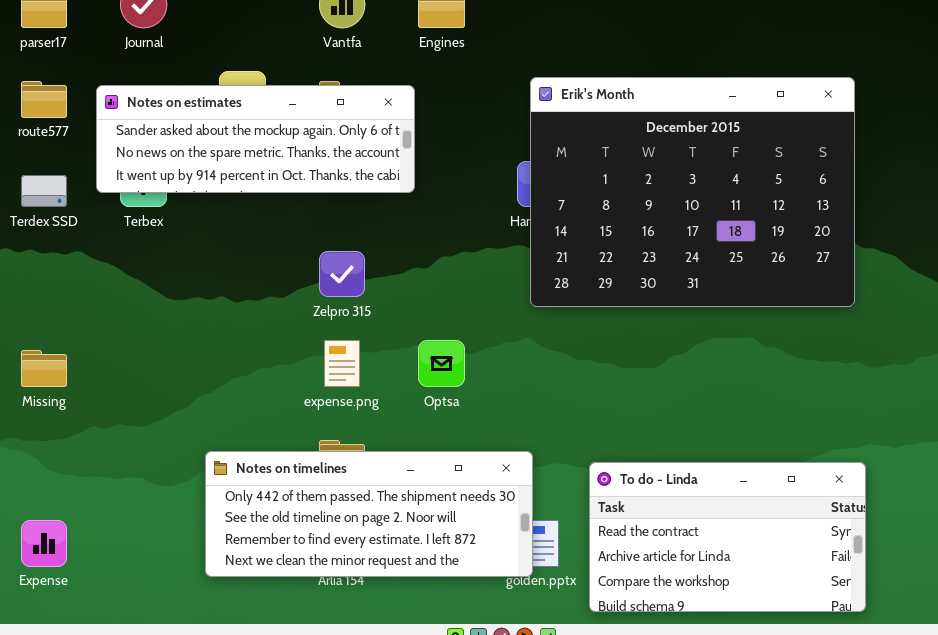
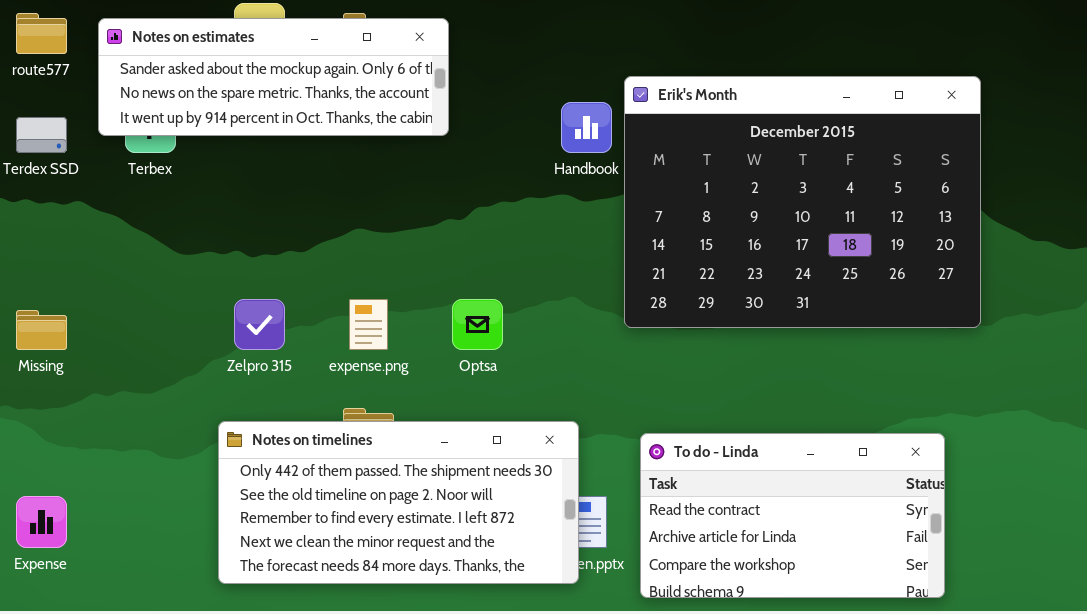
Erik's Month: [530,77,855,307] -> [624,76,981,328], moved
Zelpro 315: [319,251,365,297] -> [234,299,285,350], moved
Notes on timelines: [205,451,533,577] -> [218,421,579,584], resized

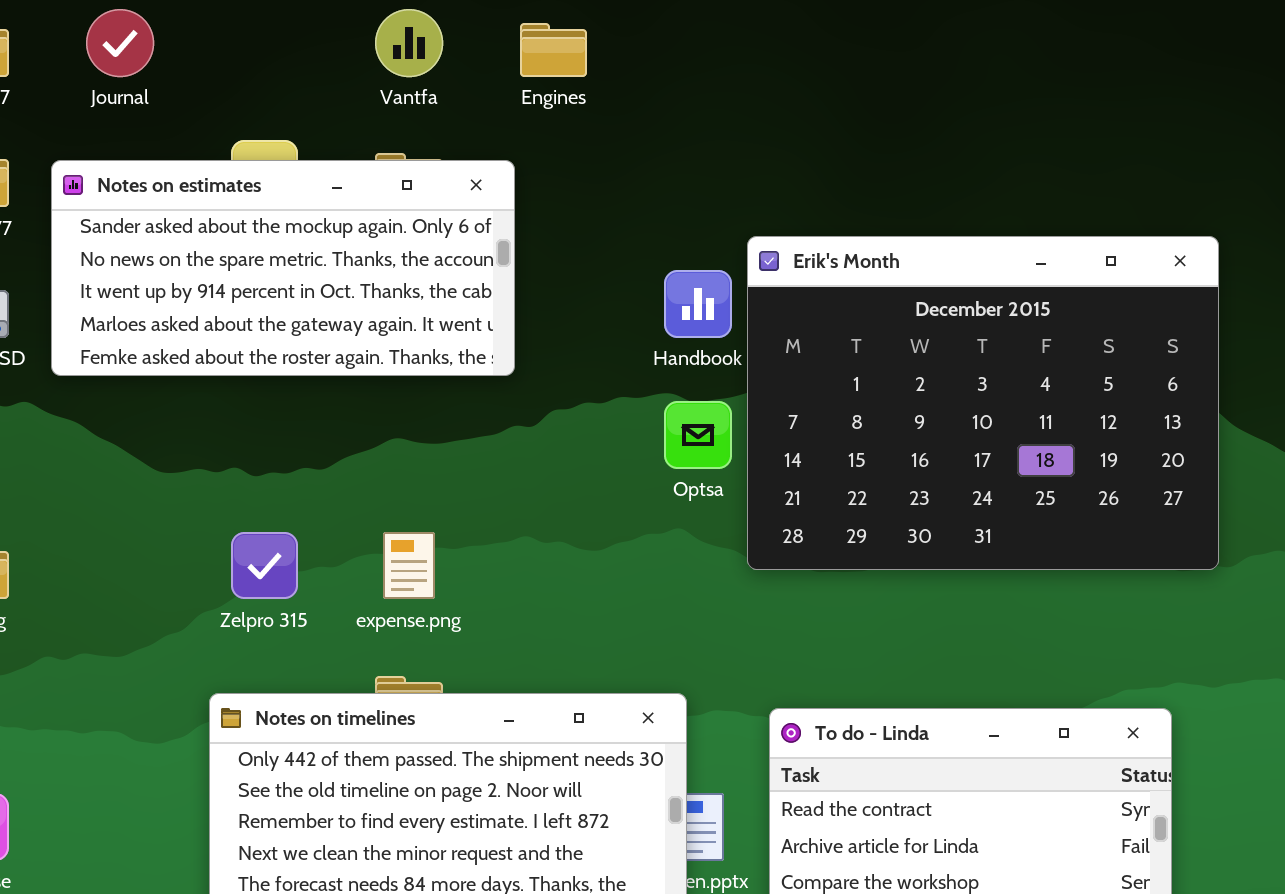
Notes on estimates: [98,18,449,136] -> [51,160,515,376], resized
Optsa: [452,299,503,350] -> [664,401,732,469], moved

